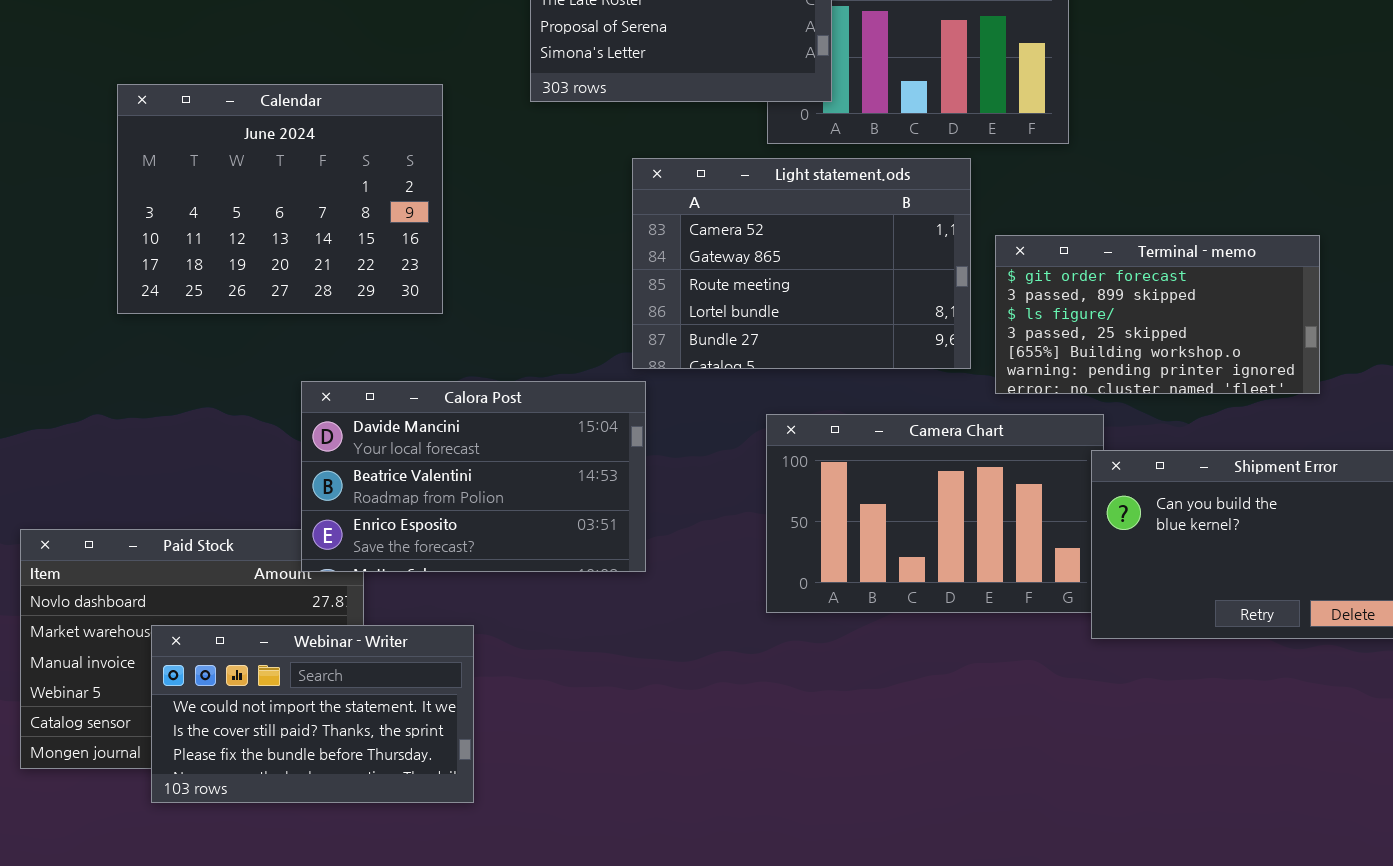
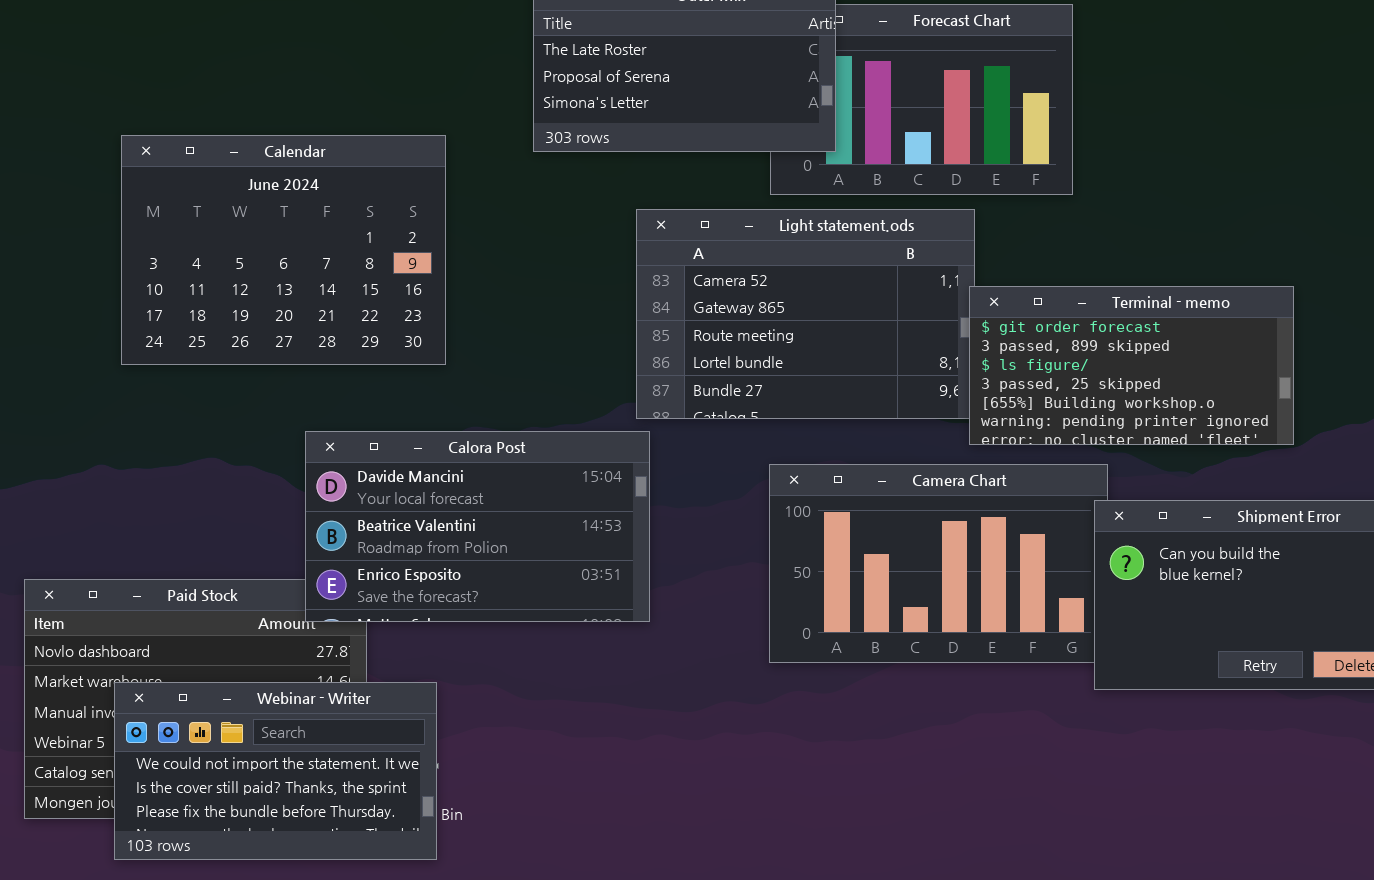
Terminal - memo: [995,235,1320,394] -> [969,286,1294,445], moved
Webinar - Writer: [151,625,474,803] -> [114,682,437,860], moved

